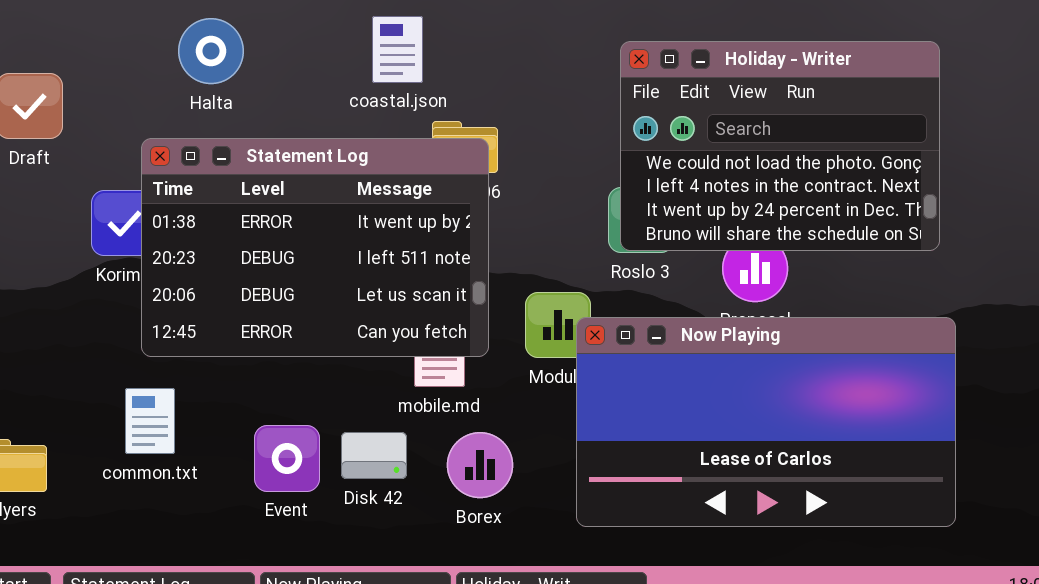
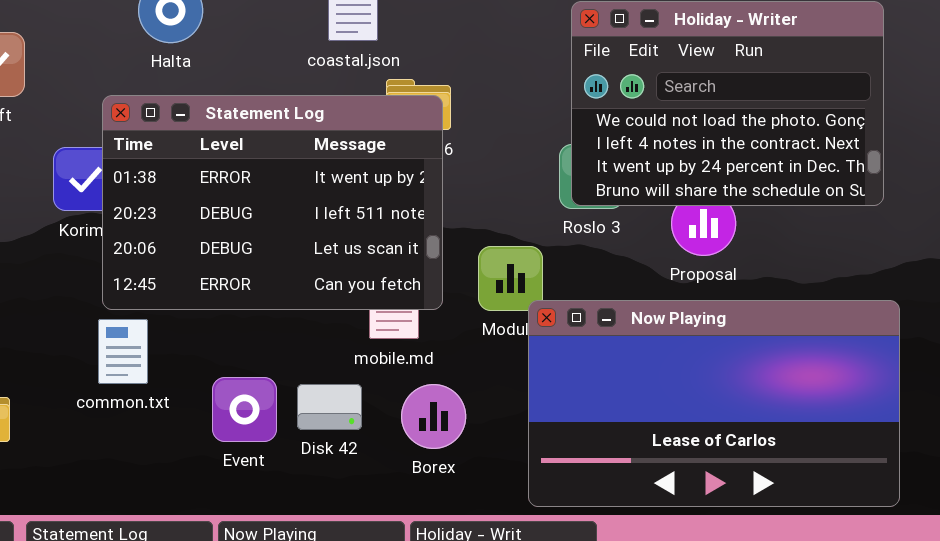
Now Playing: [576,317,956,527] -> [528,300,900,507], moved
common.txt: [125,388,175,454] -> [98,319,148,384], moved

